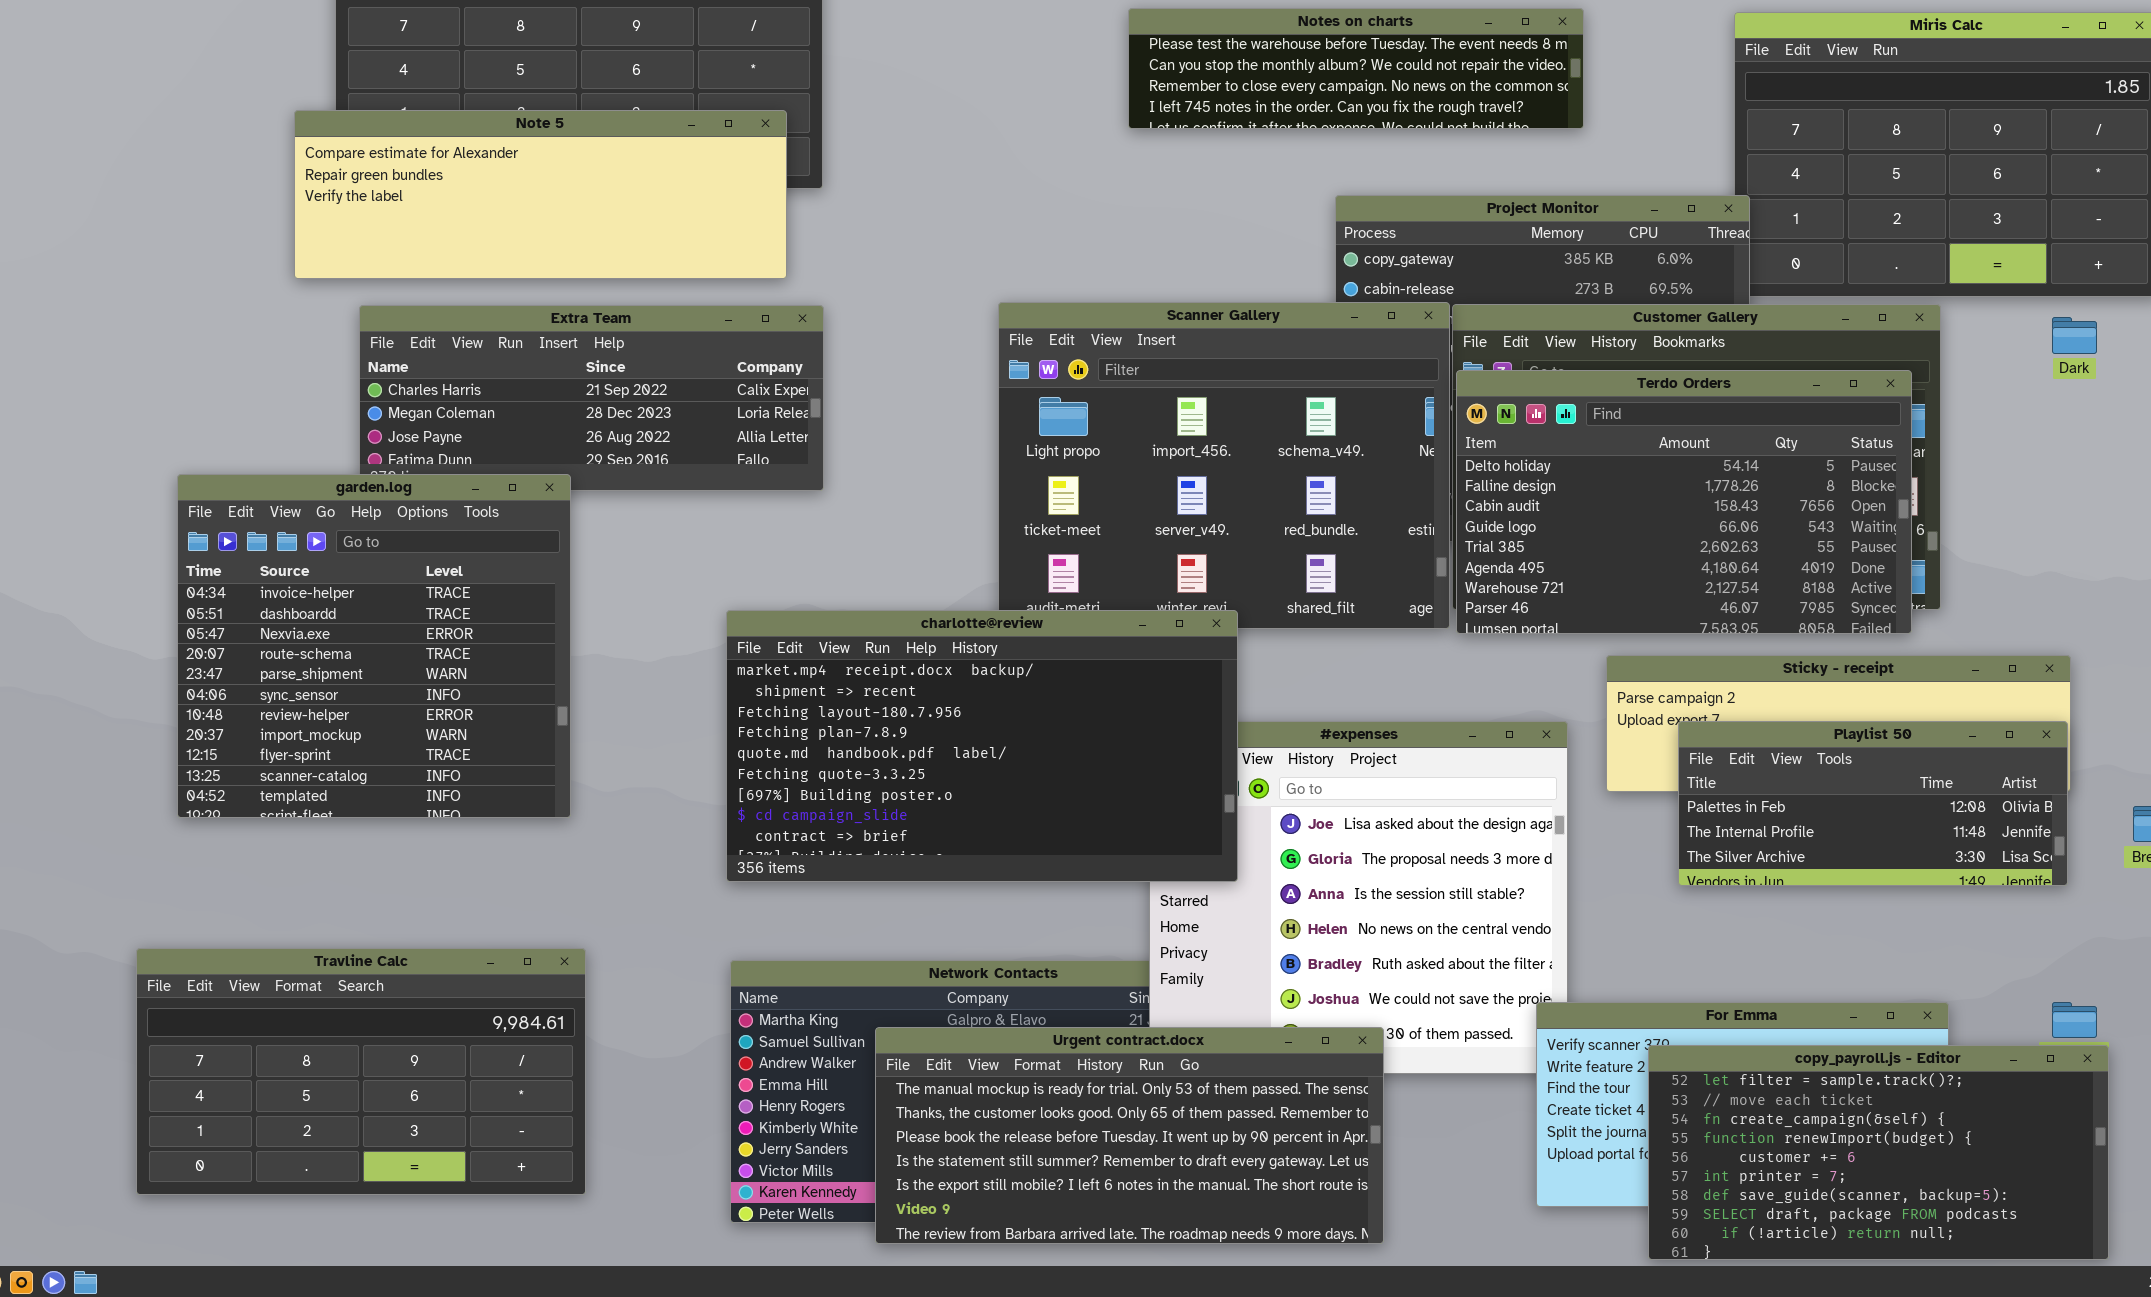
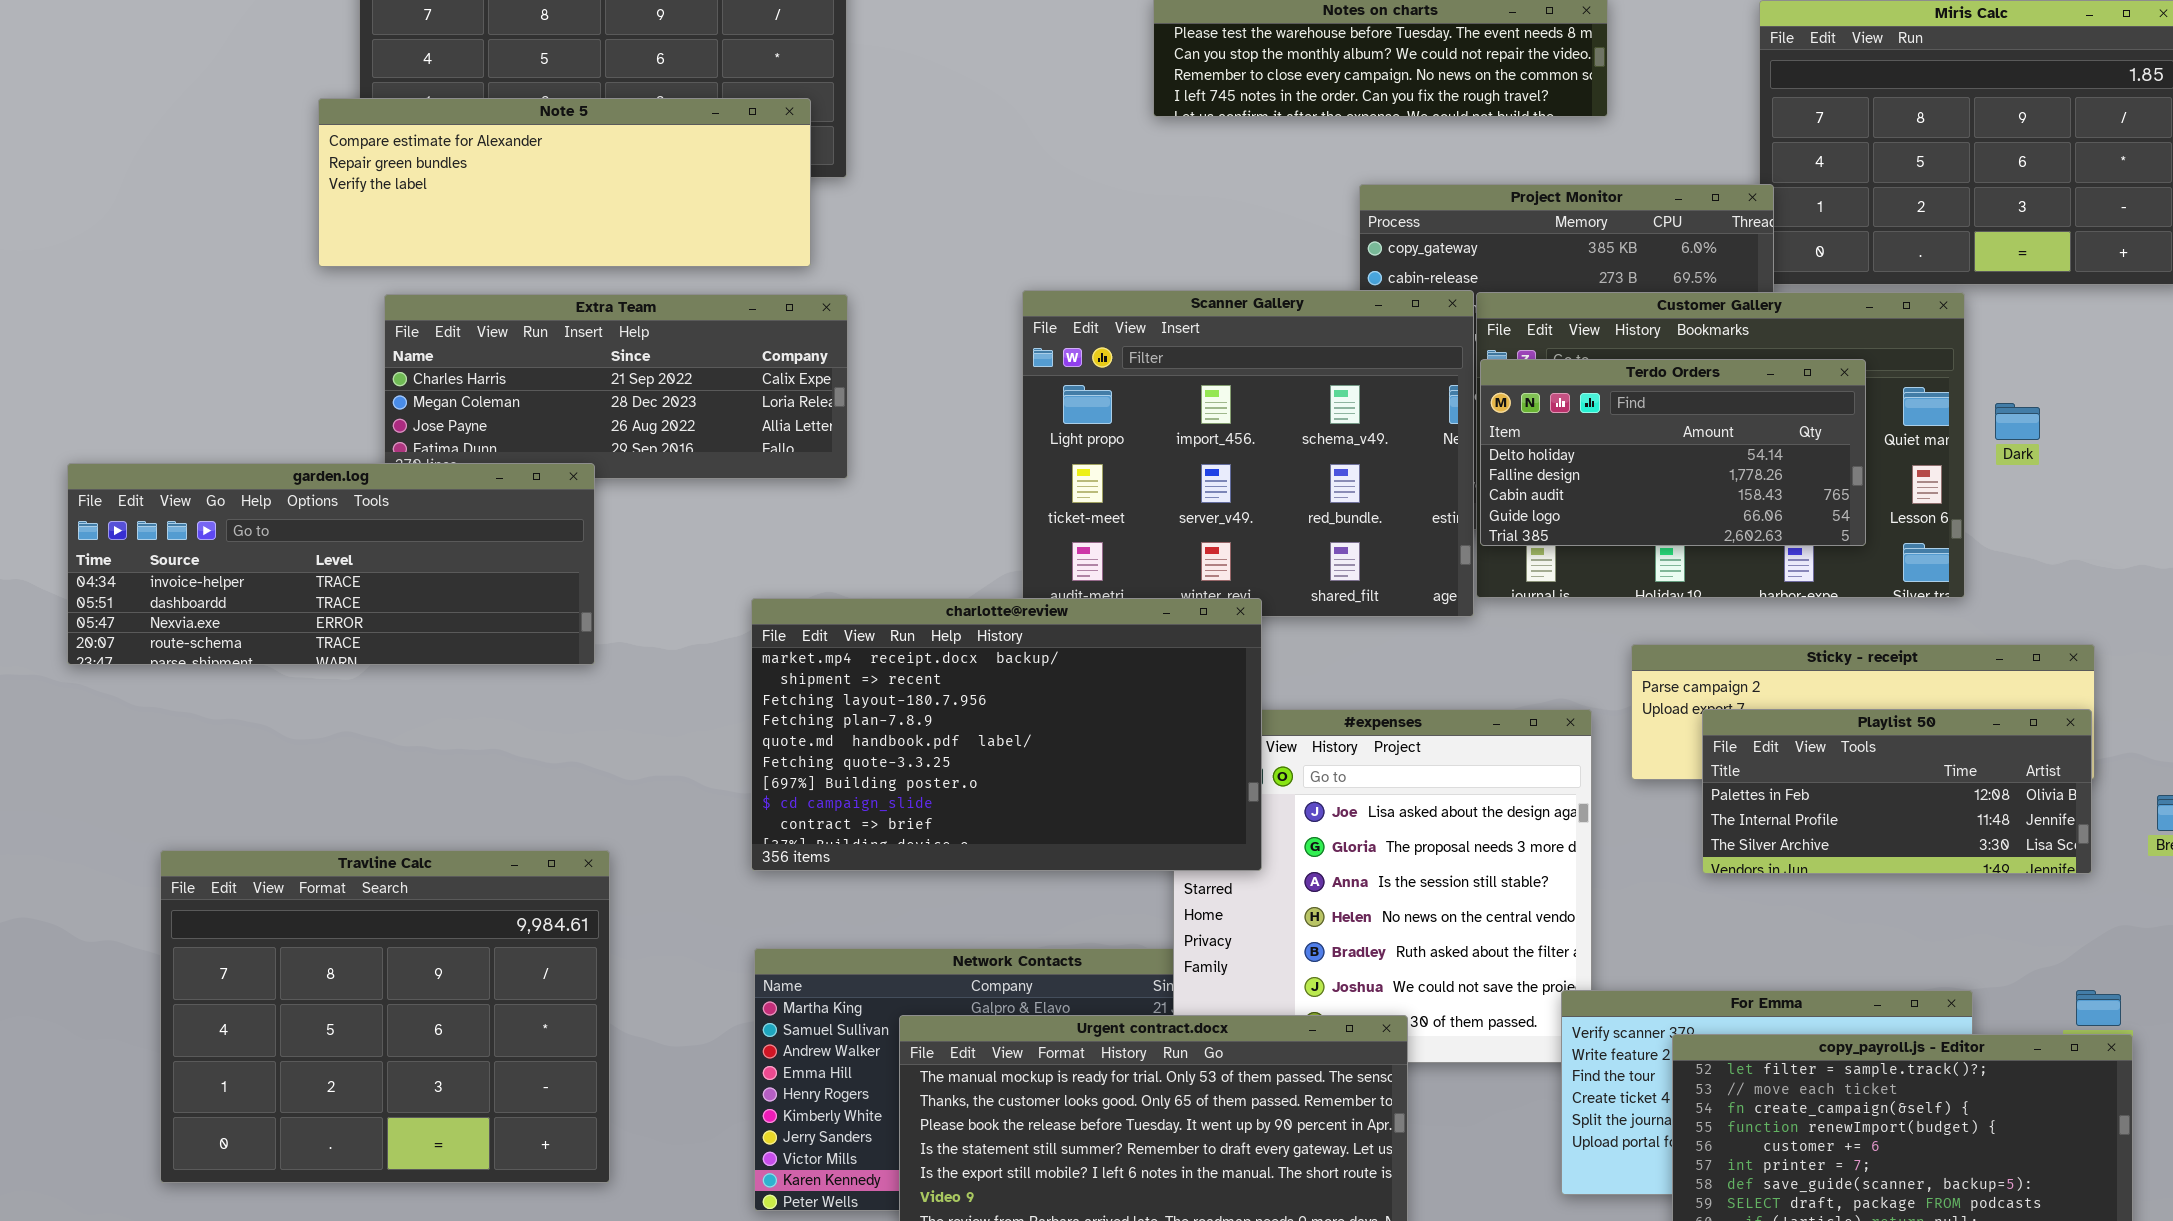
Dark: [2052,317,2097,354] -> [1995,403,2040,440], moved
Terdo Orders: [1456,370,1912,634] -> [1480,359,1866,546], resized
garden.log: [177,474,571,818] -> [67,463,595,665], resized
Travline Calc: [136,948,586,1195] -> [160,850,610,1183], resized

